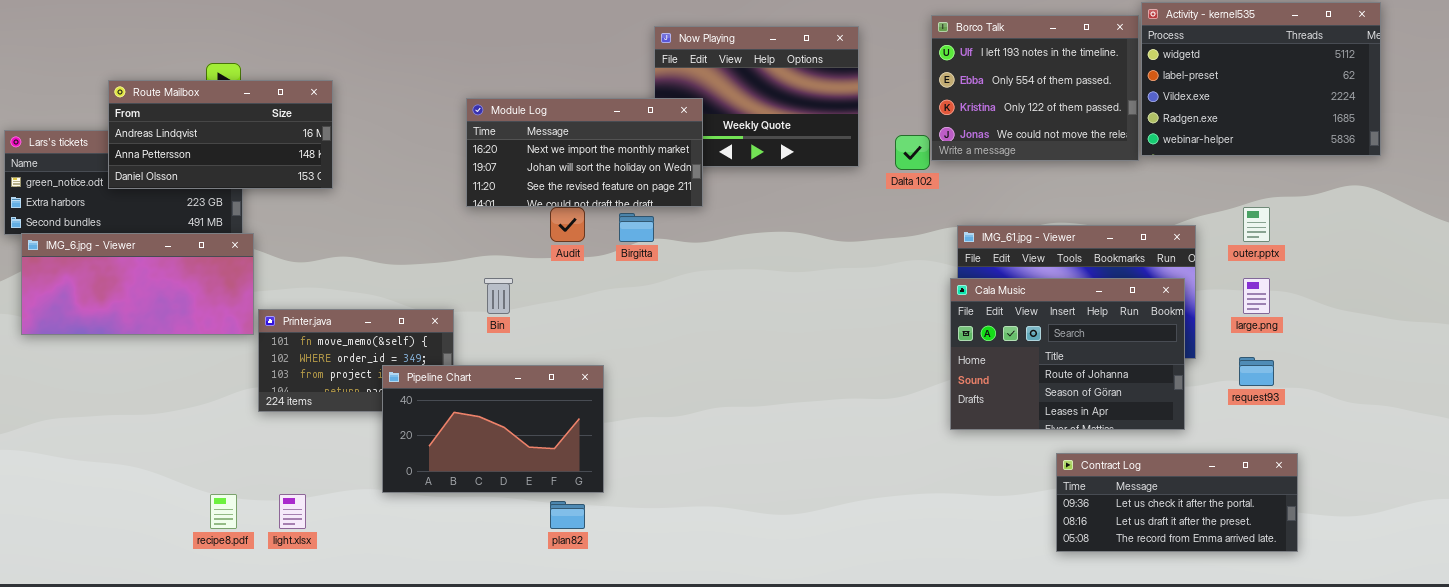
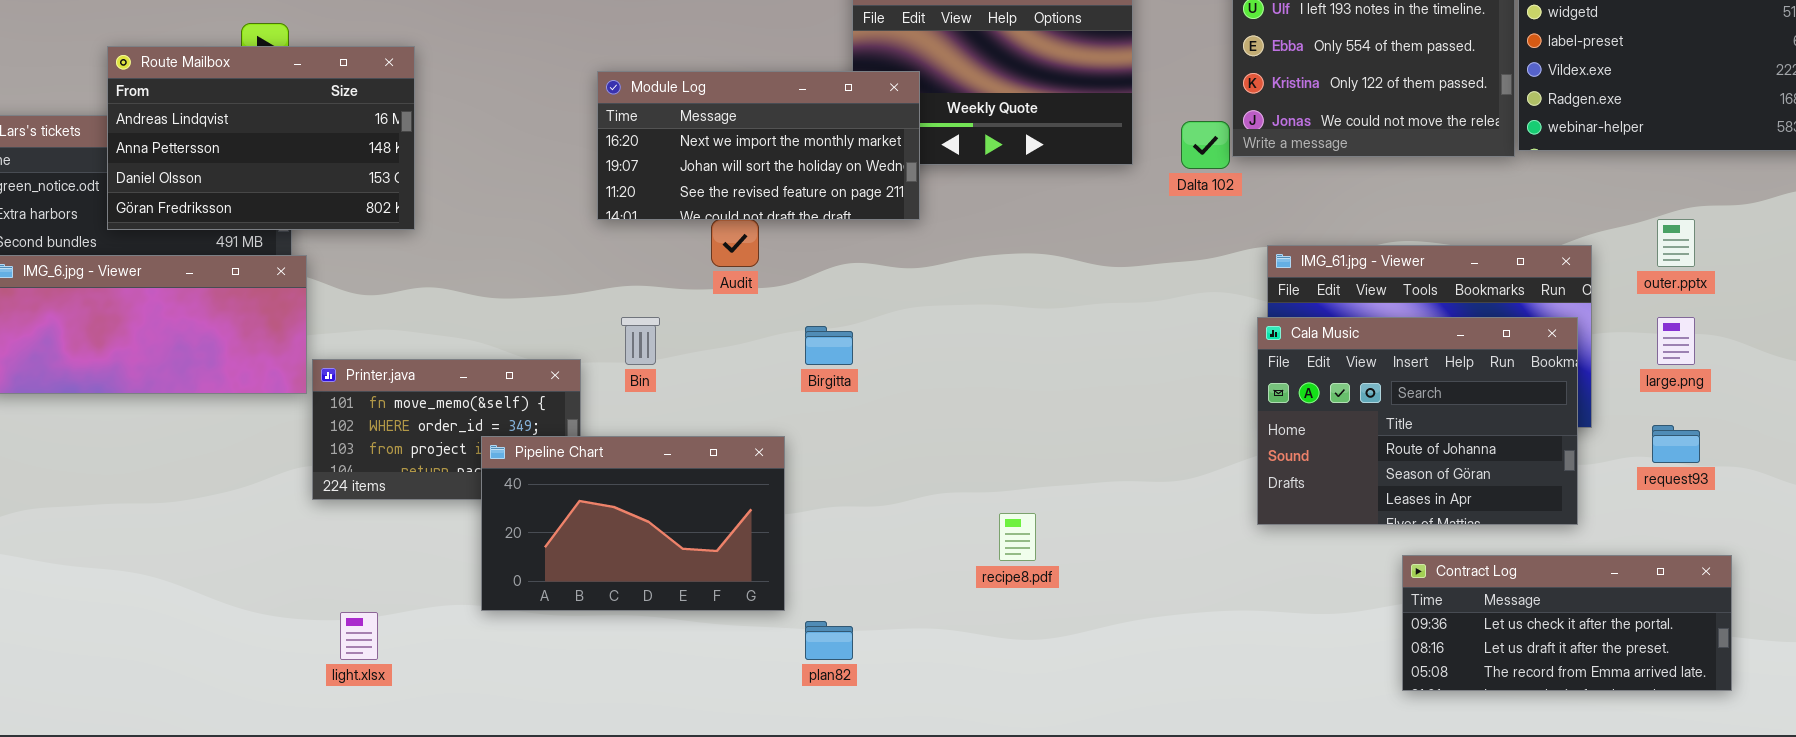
Route Mailbox: [108,80,333,189] -> [107,46,415,230], resized
Birgitta: [619,213,654,242] -> [805,326,853,365], moved
recipe8.pdf: [210,494,237,529] -> [999,513,1036,561], moved
plan82: [550,501,585,529] -> [805,621,853,660], moved

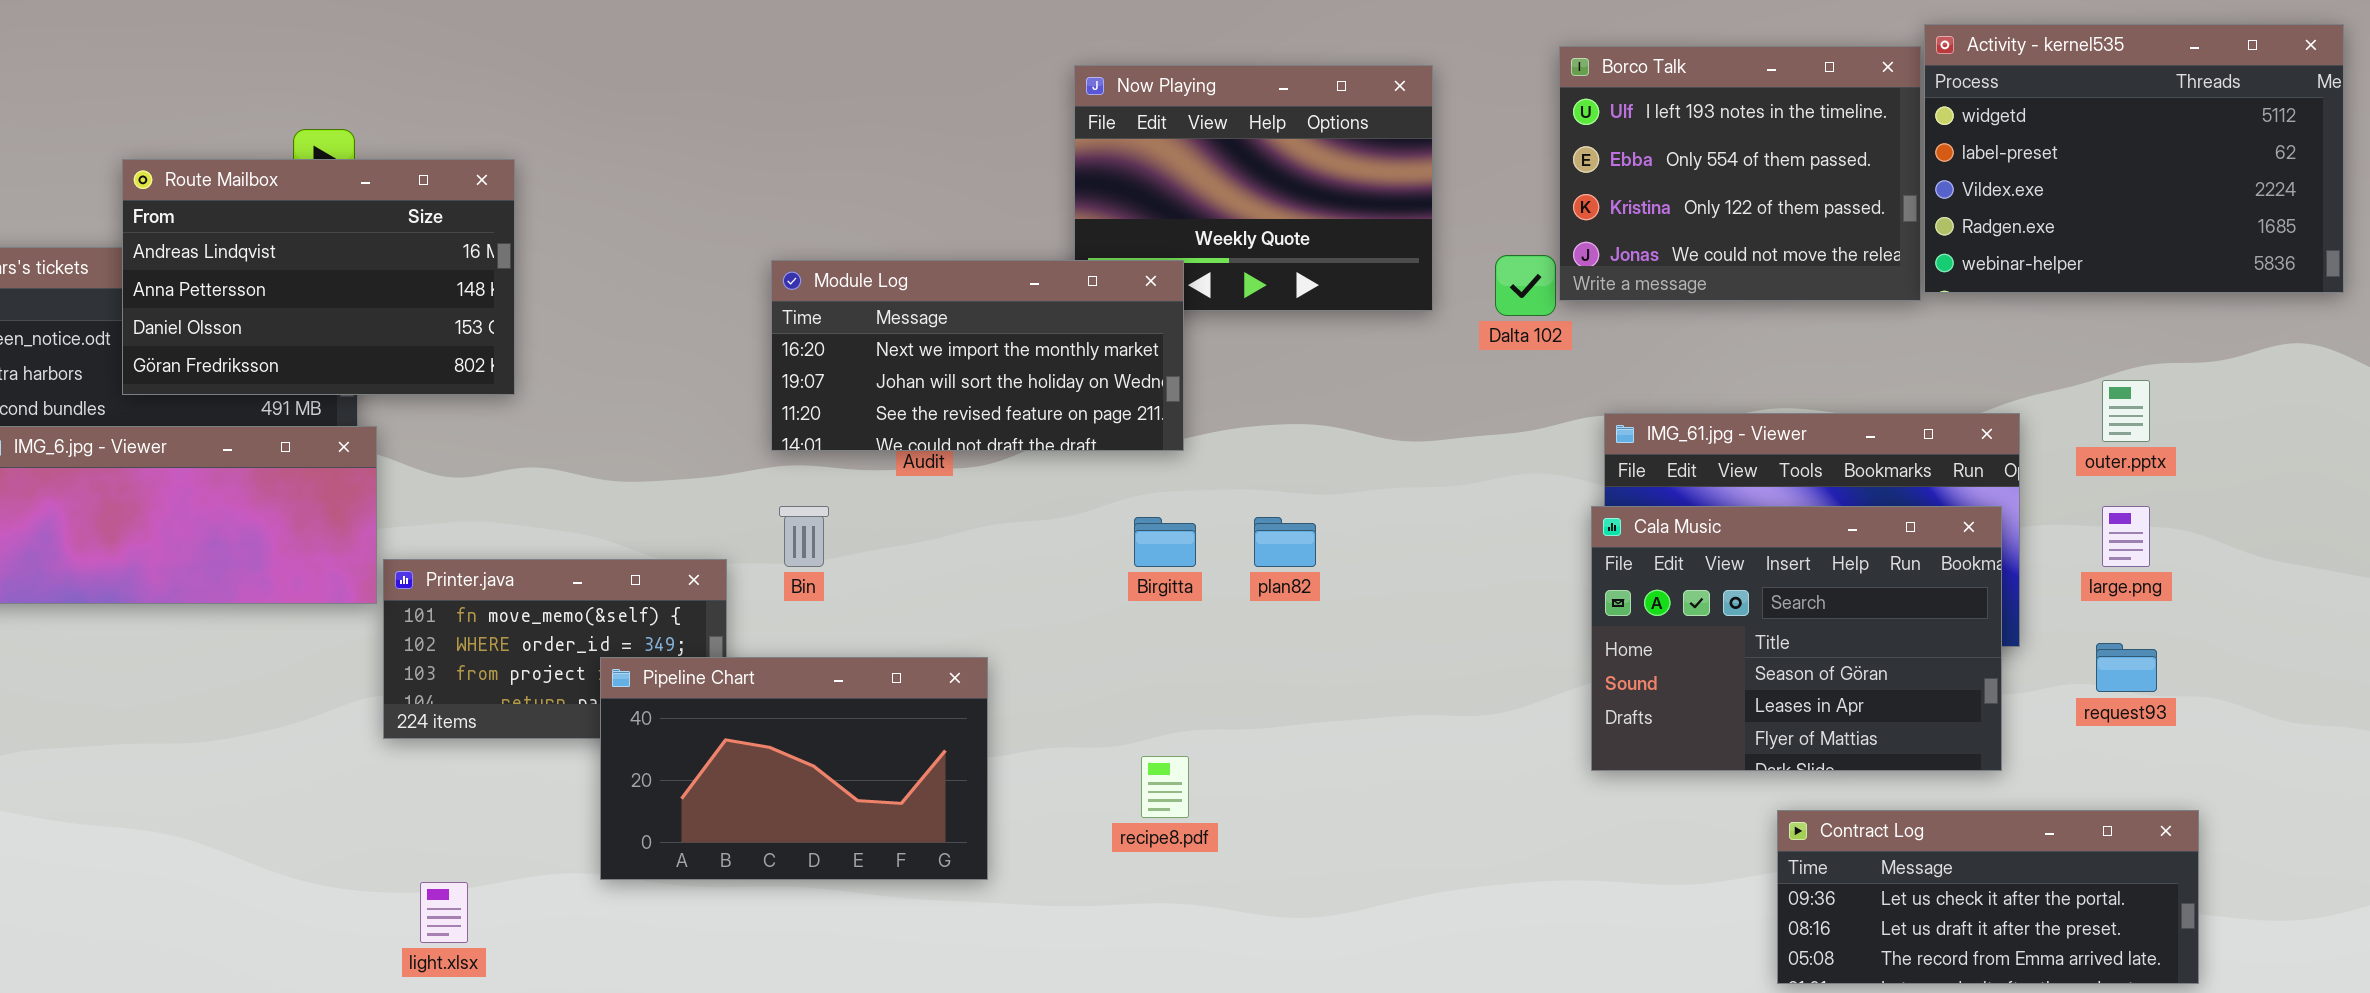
Module Log: [597,71,920,220] -> [771,260,1184,451], moved
Cala Music: [1257,317,1578,525] -> [1591,506,2002,771], scrolled down 1 row
Birgitta: [805,326,853,365] -> [1134,517,1196,567], moved
recipe8.pdf: [999,513,1036,561] -> [1141,756,1189,818], moved
plan82: [805,621,853,660] -> [1254,517,1316,567], moved

